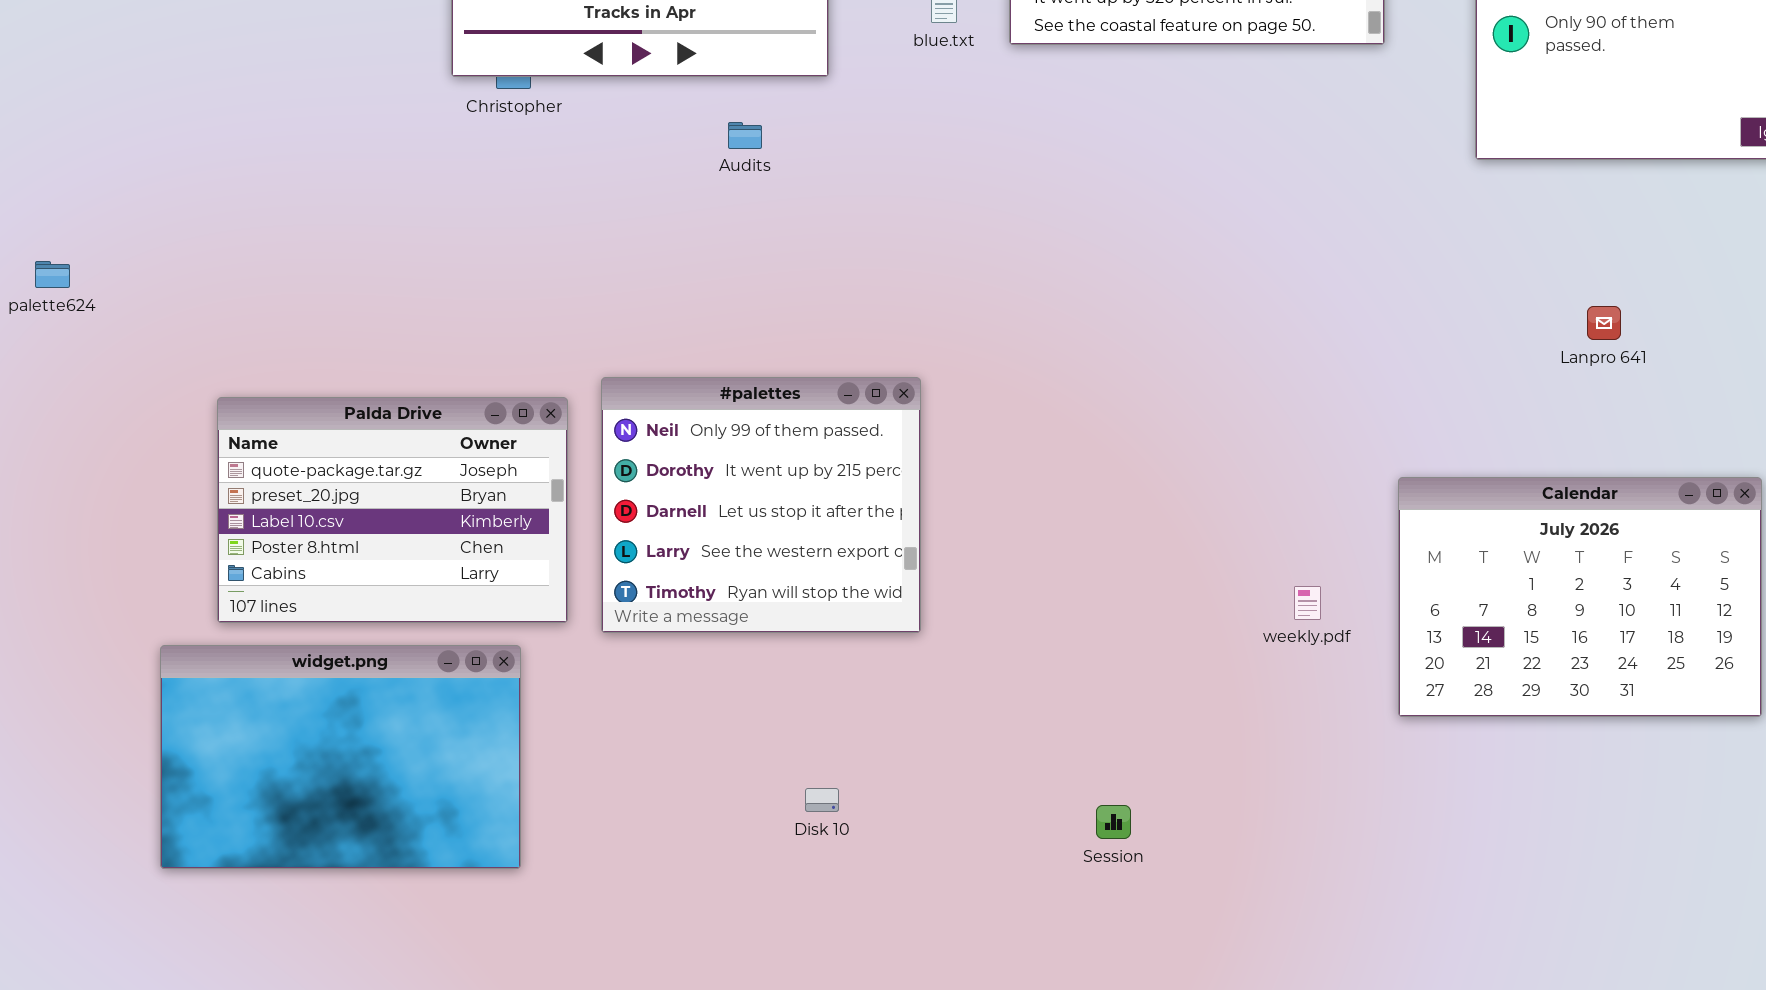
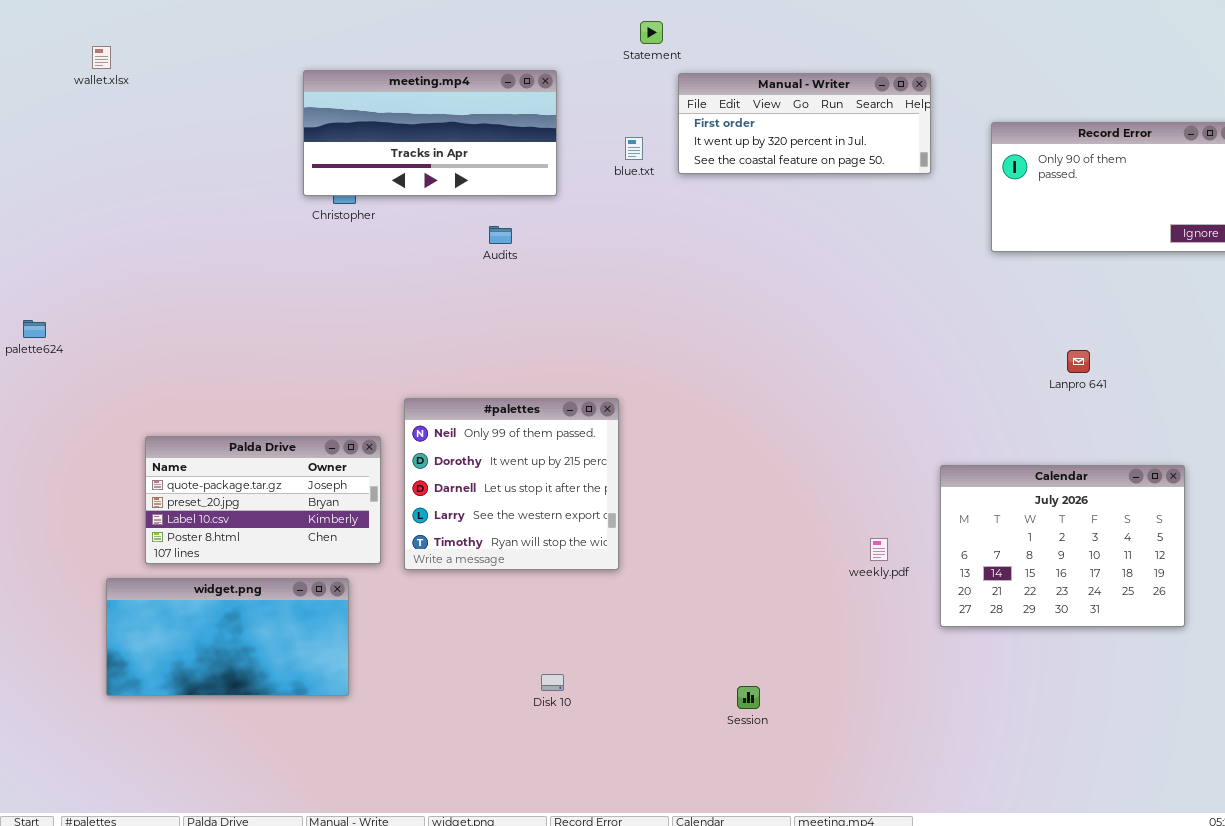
Palda Drive: [217,397,568,623] -> [145,436,381,564], resized
widget.png: [160,645,521,869] -> [106,578,349,696], resized

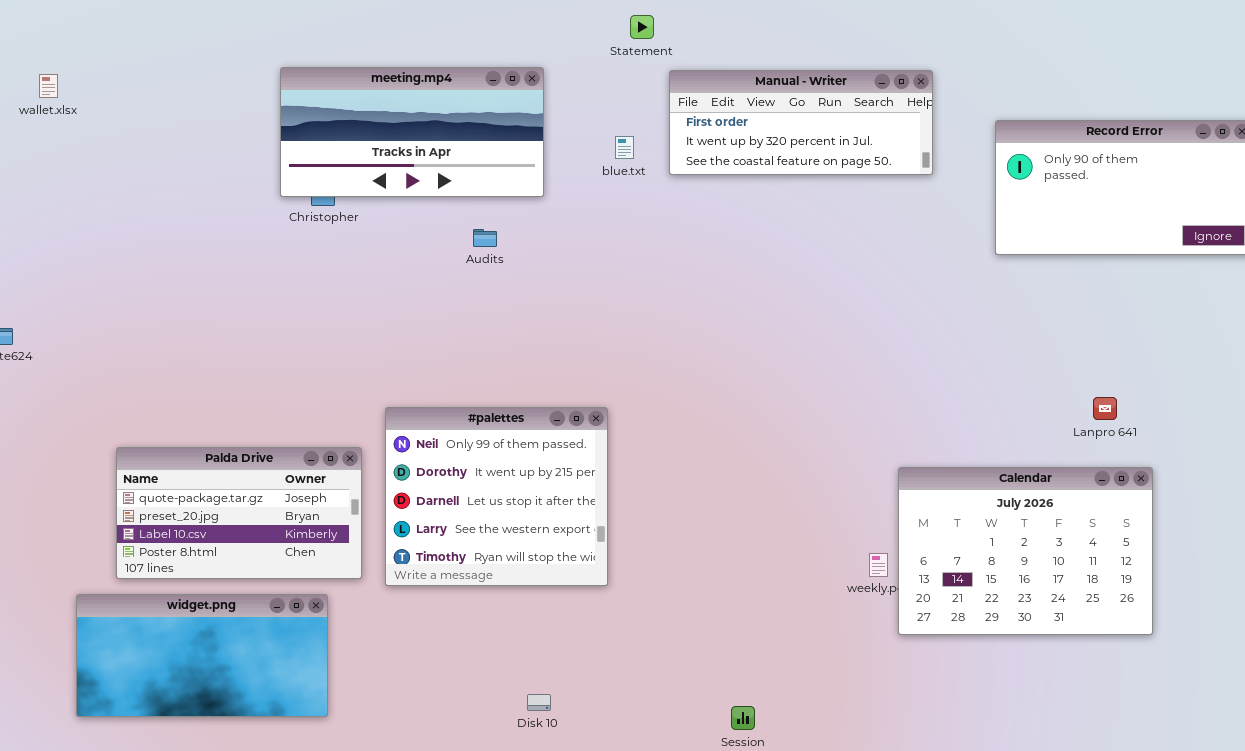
wallet.xlsx: [92,46,111,69] -> [39,74,58,98], moved
Lanpro 641: [1067,350,1090,373] -> [1093,397,1117,420], moved
Calendar: [940,465,1185,627] -> [898,467,1153,635], moved

